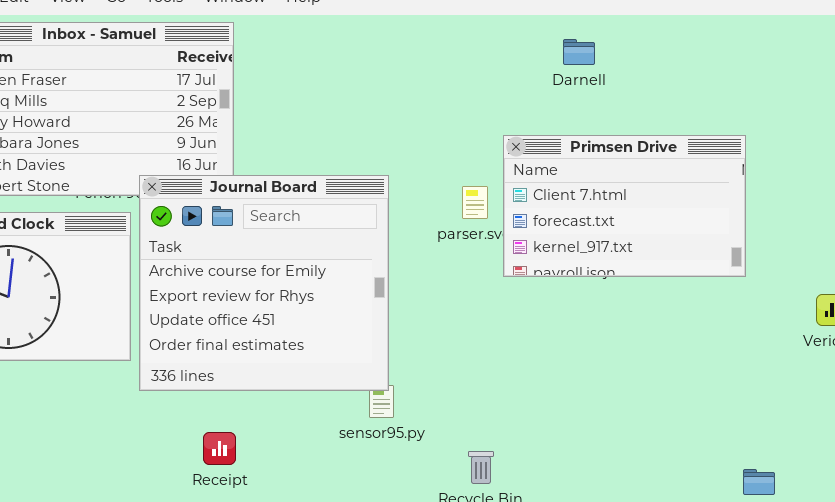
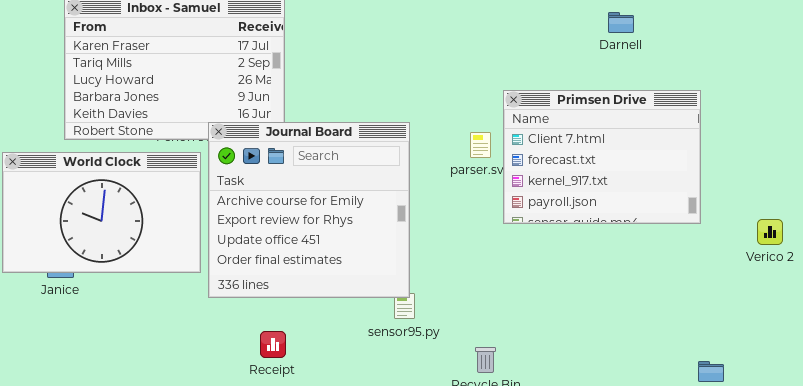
Darnell: [563,39,595,65] -> [608,12,634,33], moved
Primsen Drive: [503,135,746,277] -> [503,90,701,224], resized

